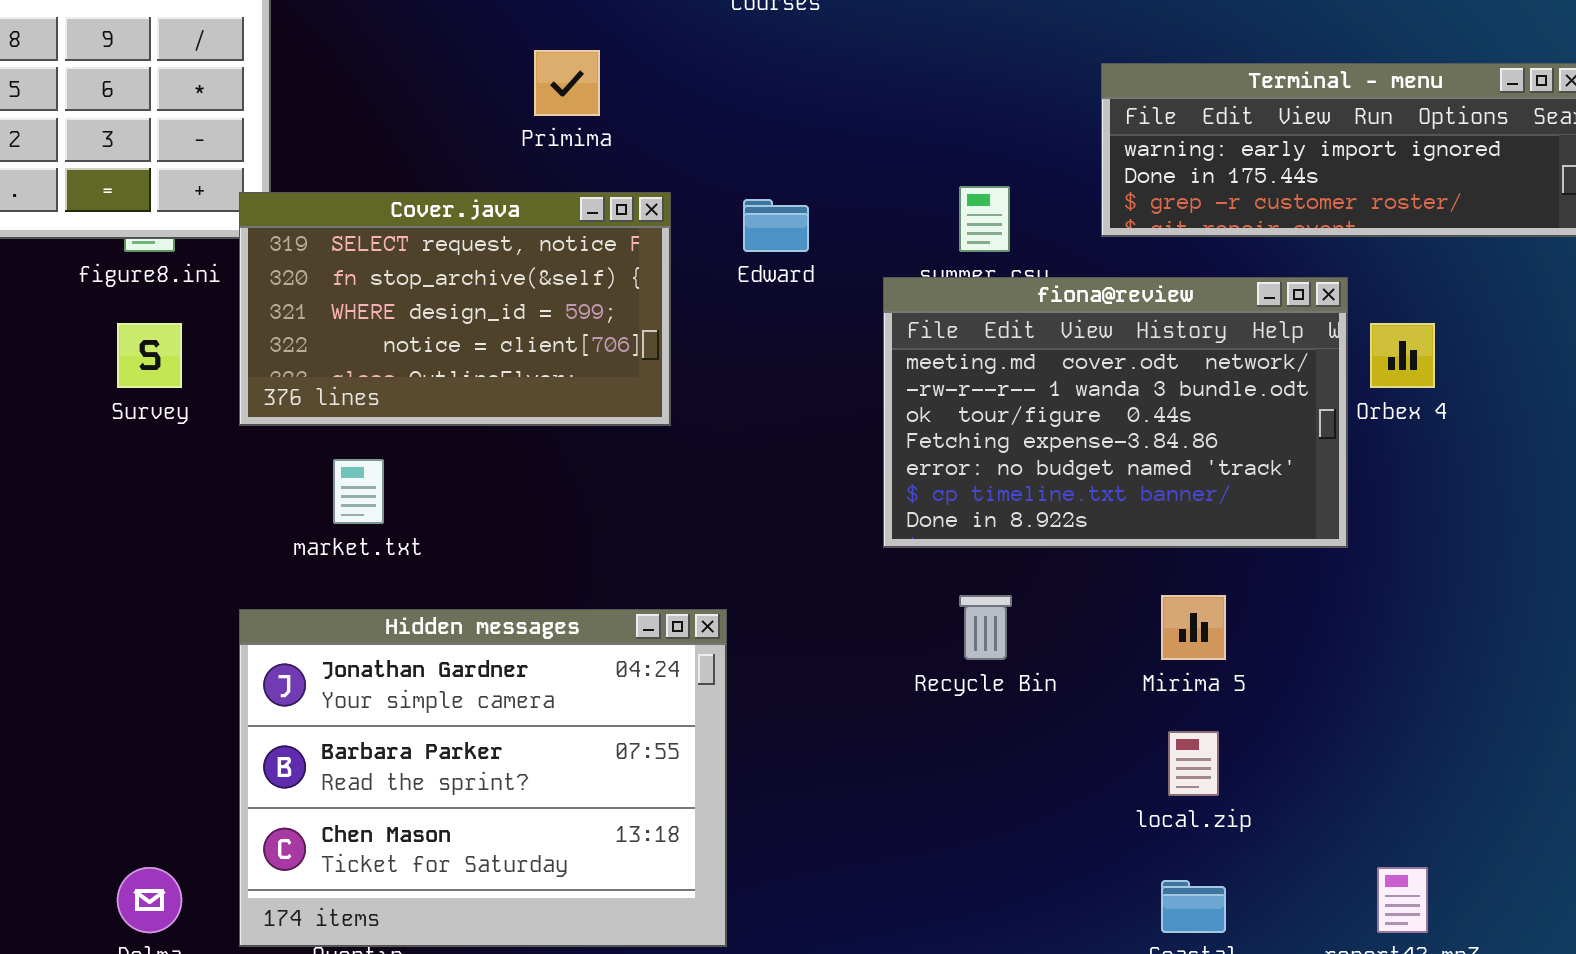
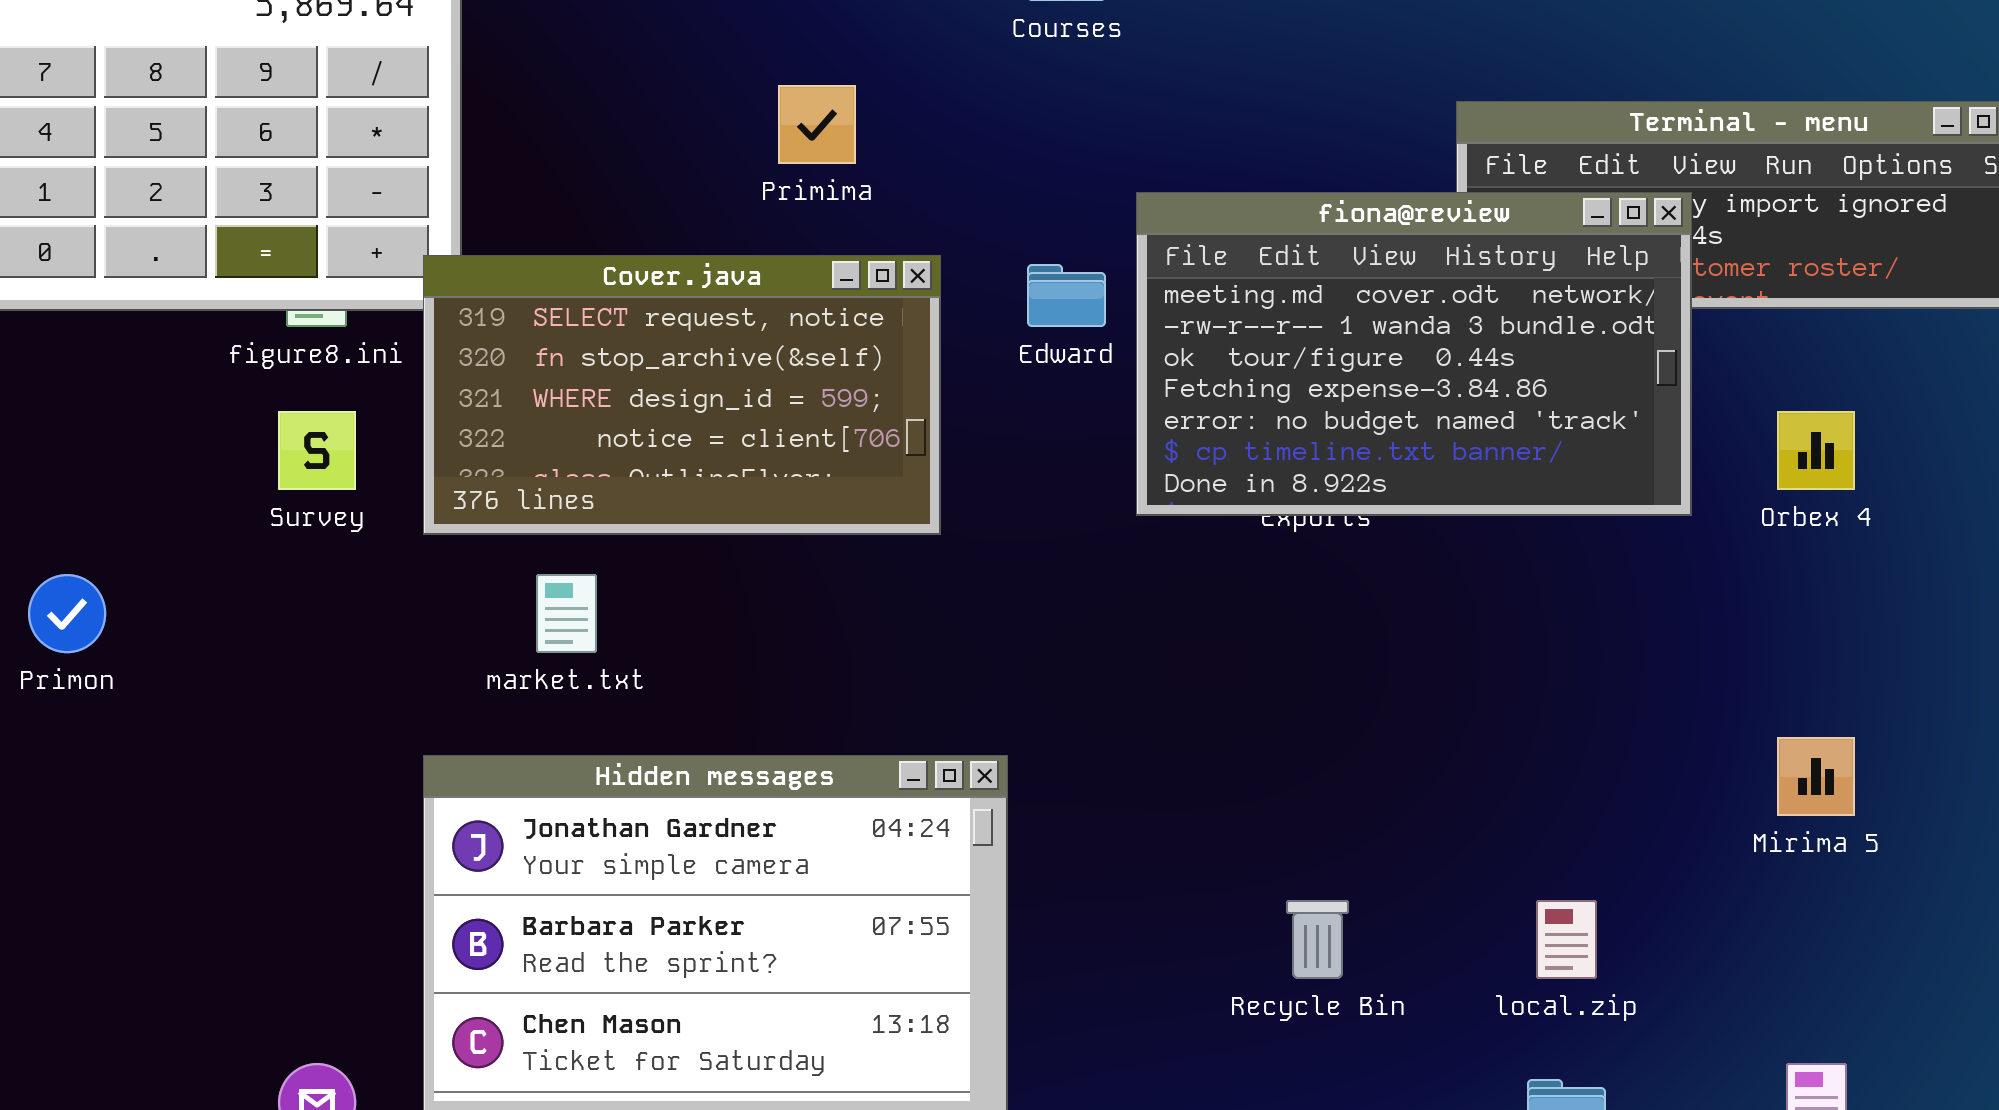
fiona@review: [883,277,1348,548] -> [1136,192,1692,516], moved
Recycle Bin: [959,595,1012,660] -> [1286,900,1349,979], moved
Mirima 5: [1161,595,1226,660] -> [1777,737,1855,816], moved

